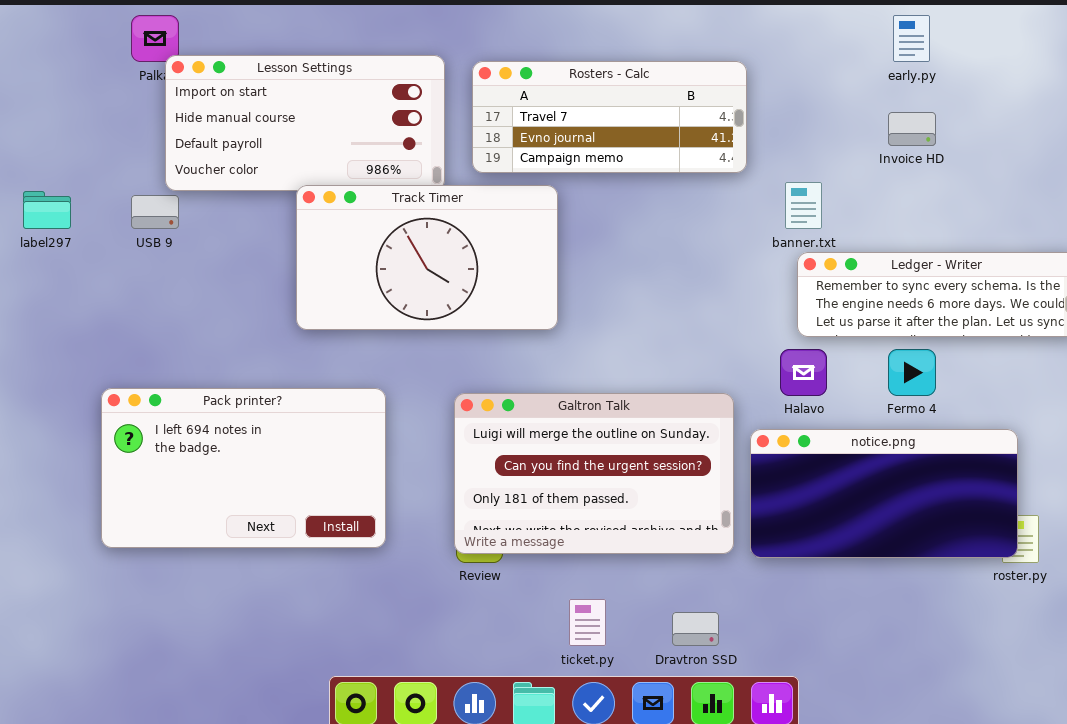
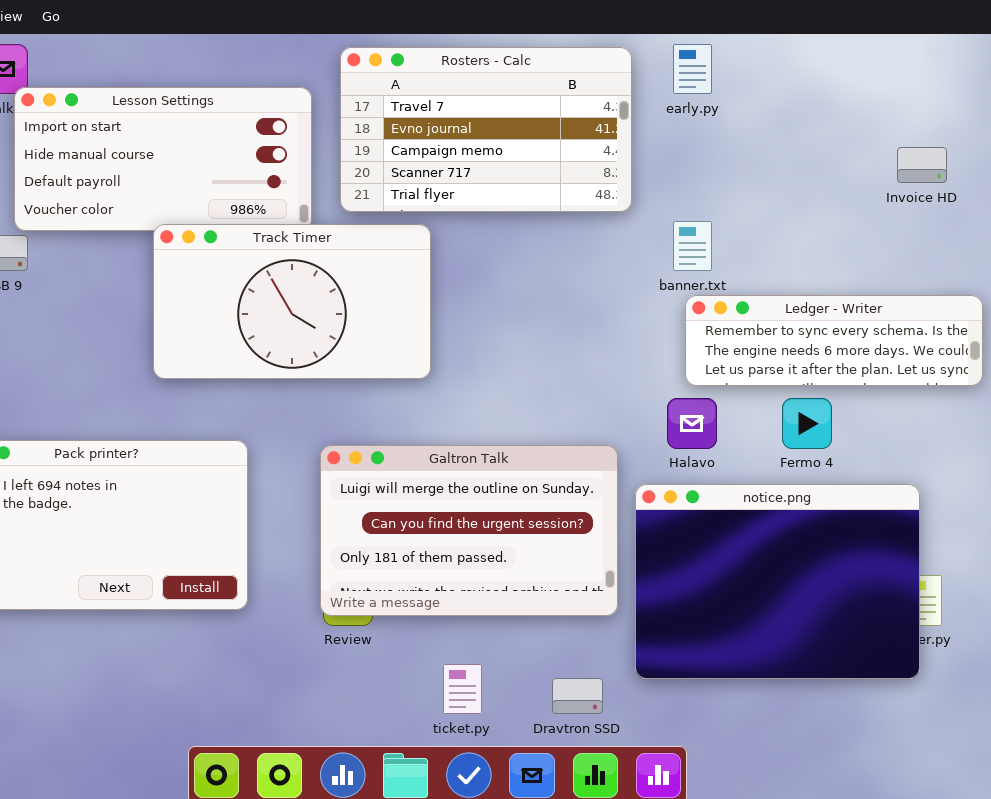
early.py: [893,15,930,62] -> [673,44,712,94], moved
Rosters - Calc: [472,61,747,173] -> [340,47,632,212], resized
Invoice HD: [888,112,936,146] -> [897,147,947,183], moved
notice.png: [750,429,1018,558] -> [635,484,920,679], resized

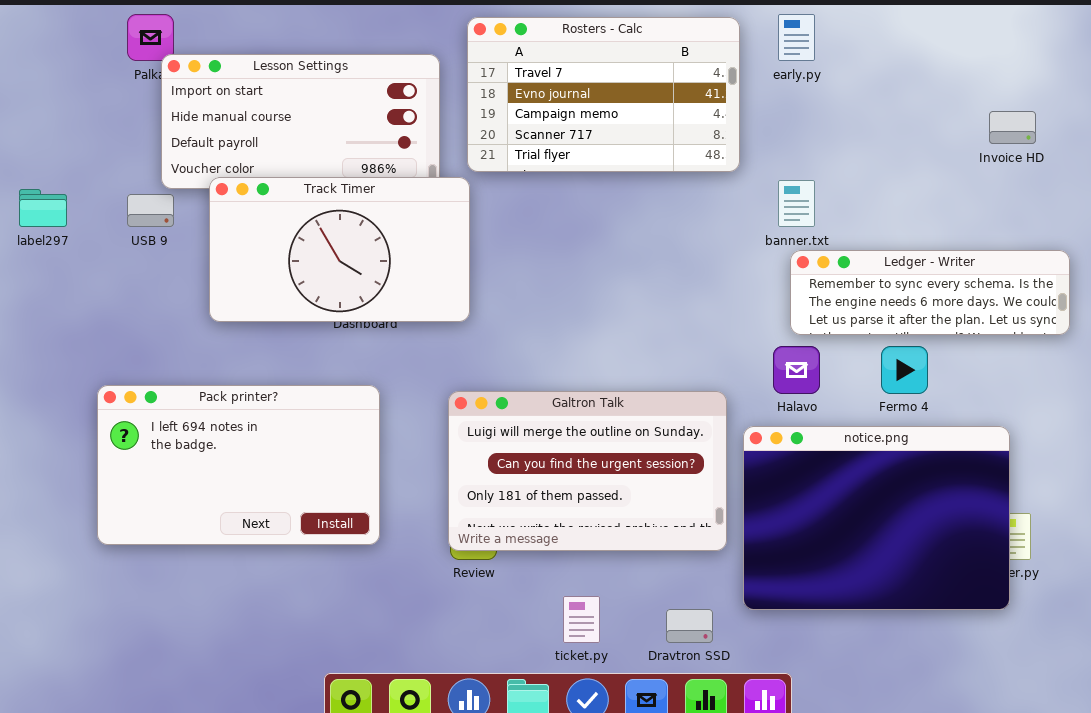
Track Timer: [153,224,431,379] -> [209,177,470,322], moved

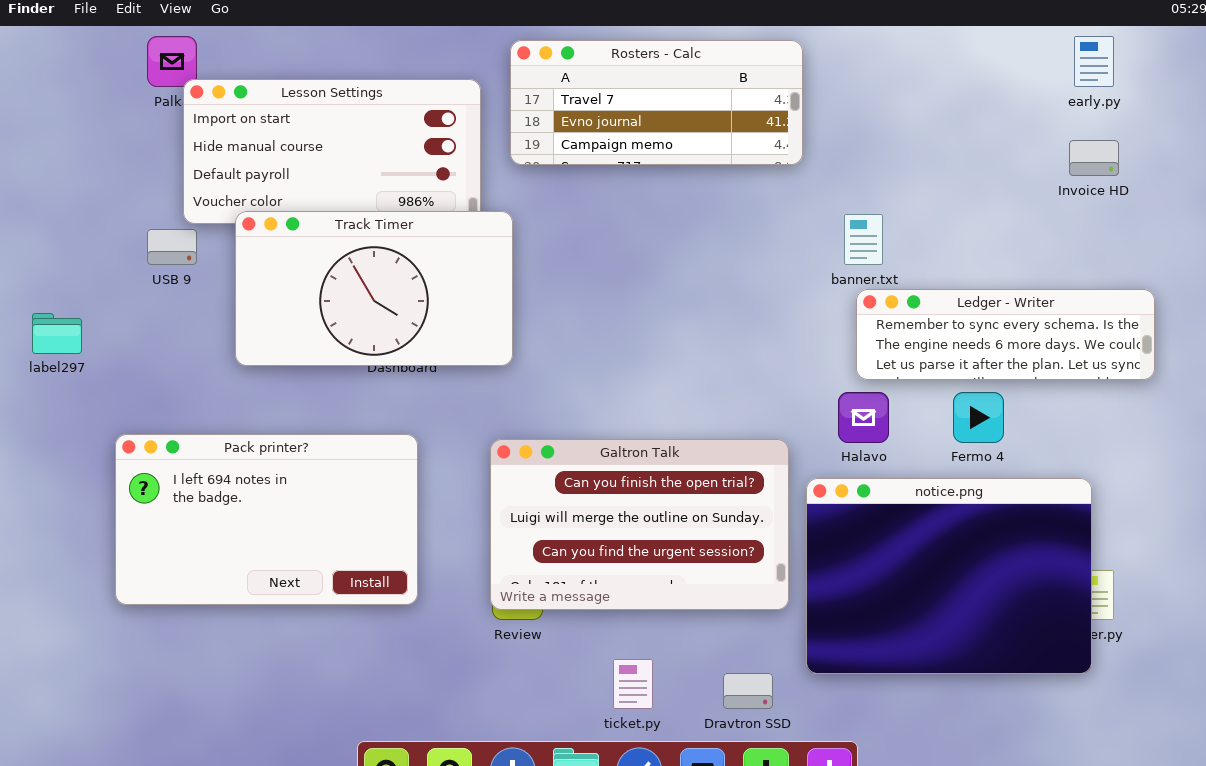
early.py: [778,14,815,61] -> [1074,36,1114,87], moved
Rosters - Calc: [467,17,740,172] -> [510,40,803,165], resized
label297: [19,189,67,227] -> [32,313,82,354], moved
Galtron Talk: [448,391,727,551] -> [490,439,789,610], scrolled up 1 row

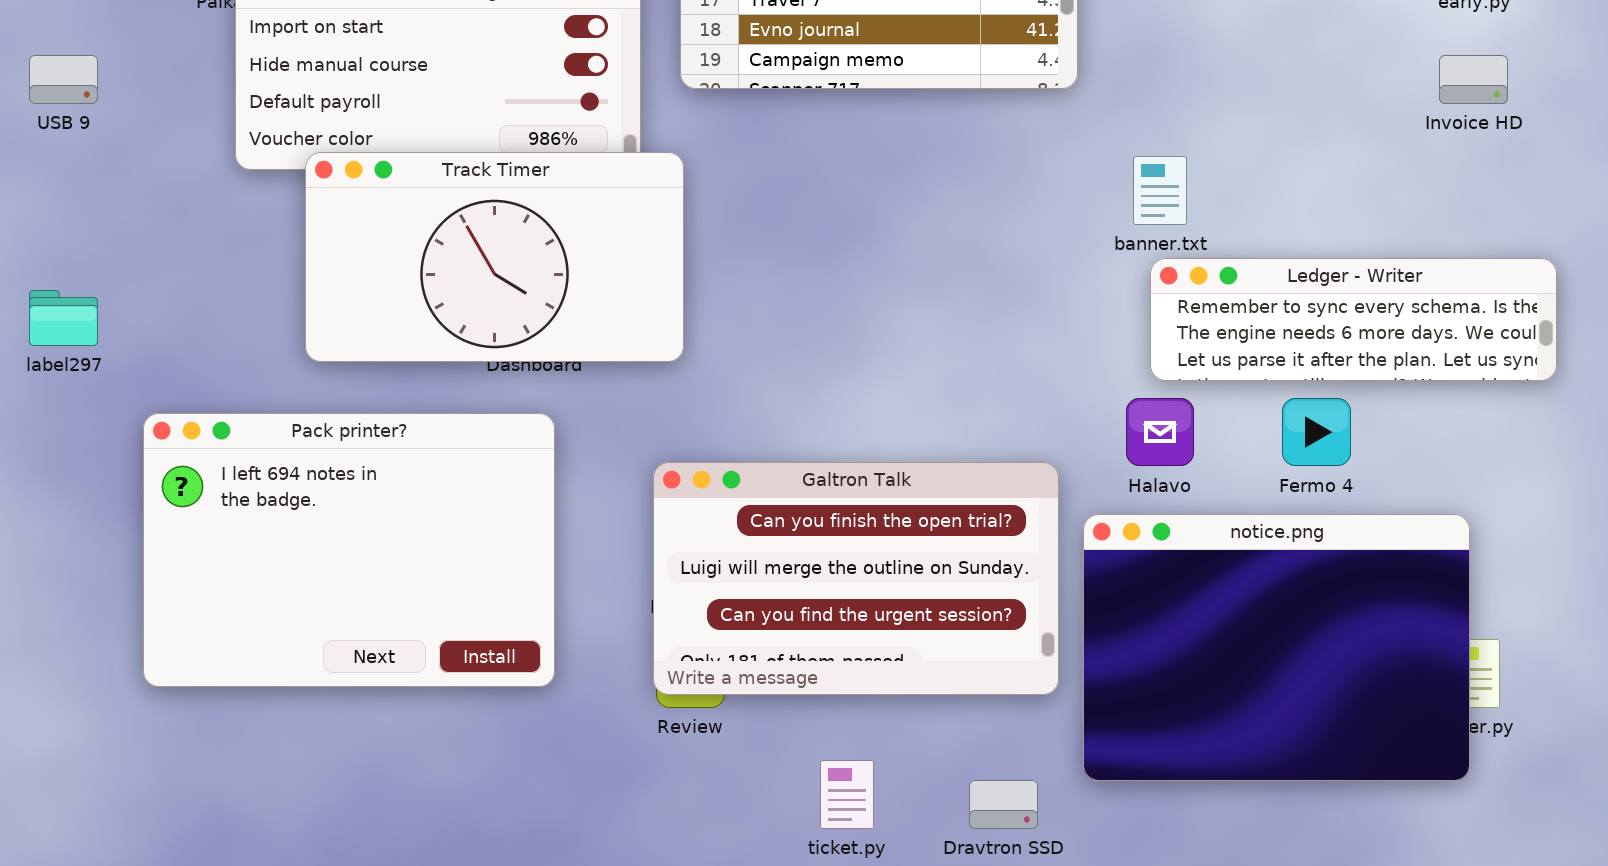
USB 9: [147,229,197,265] -> [29,55,98,104], moved
Pack printer?: [115,434,418,605] -> [143,413,555,687], resized

